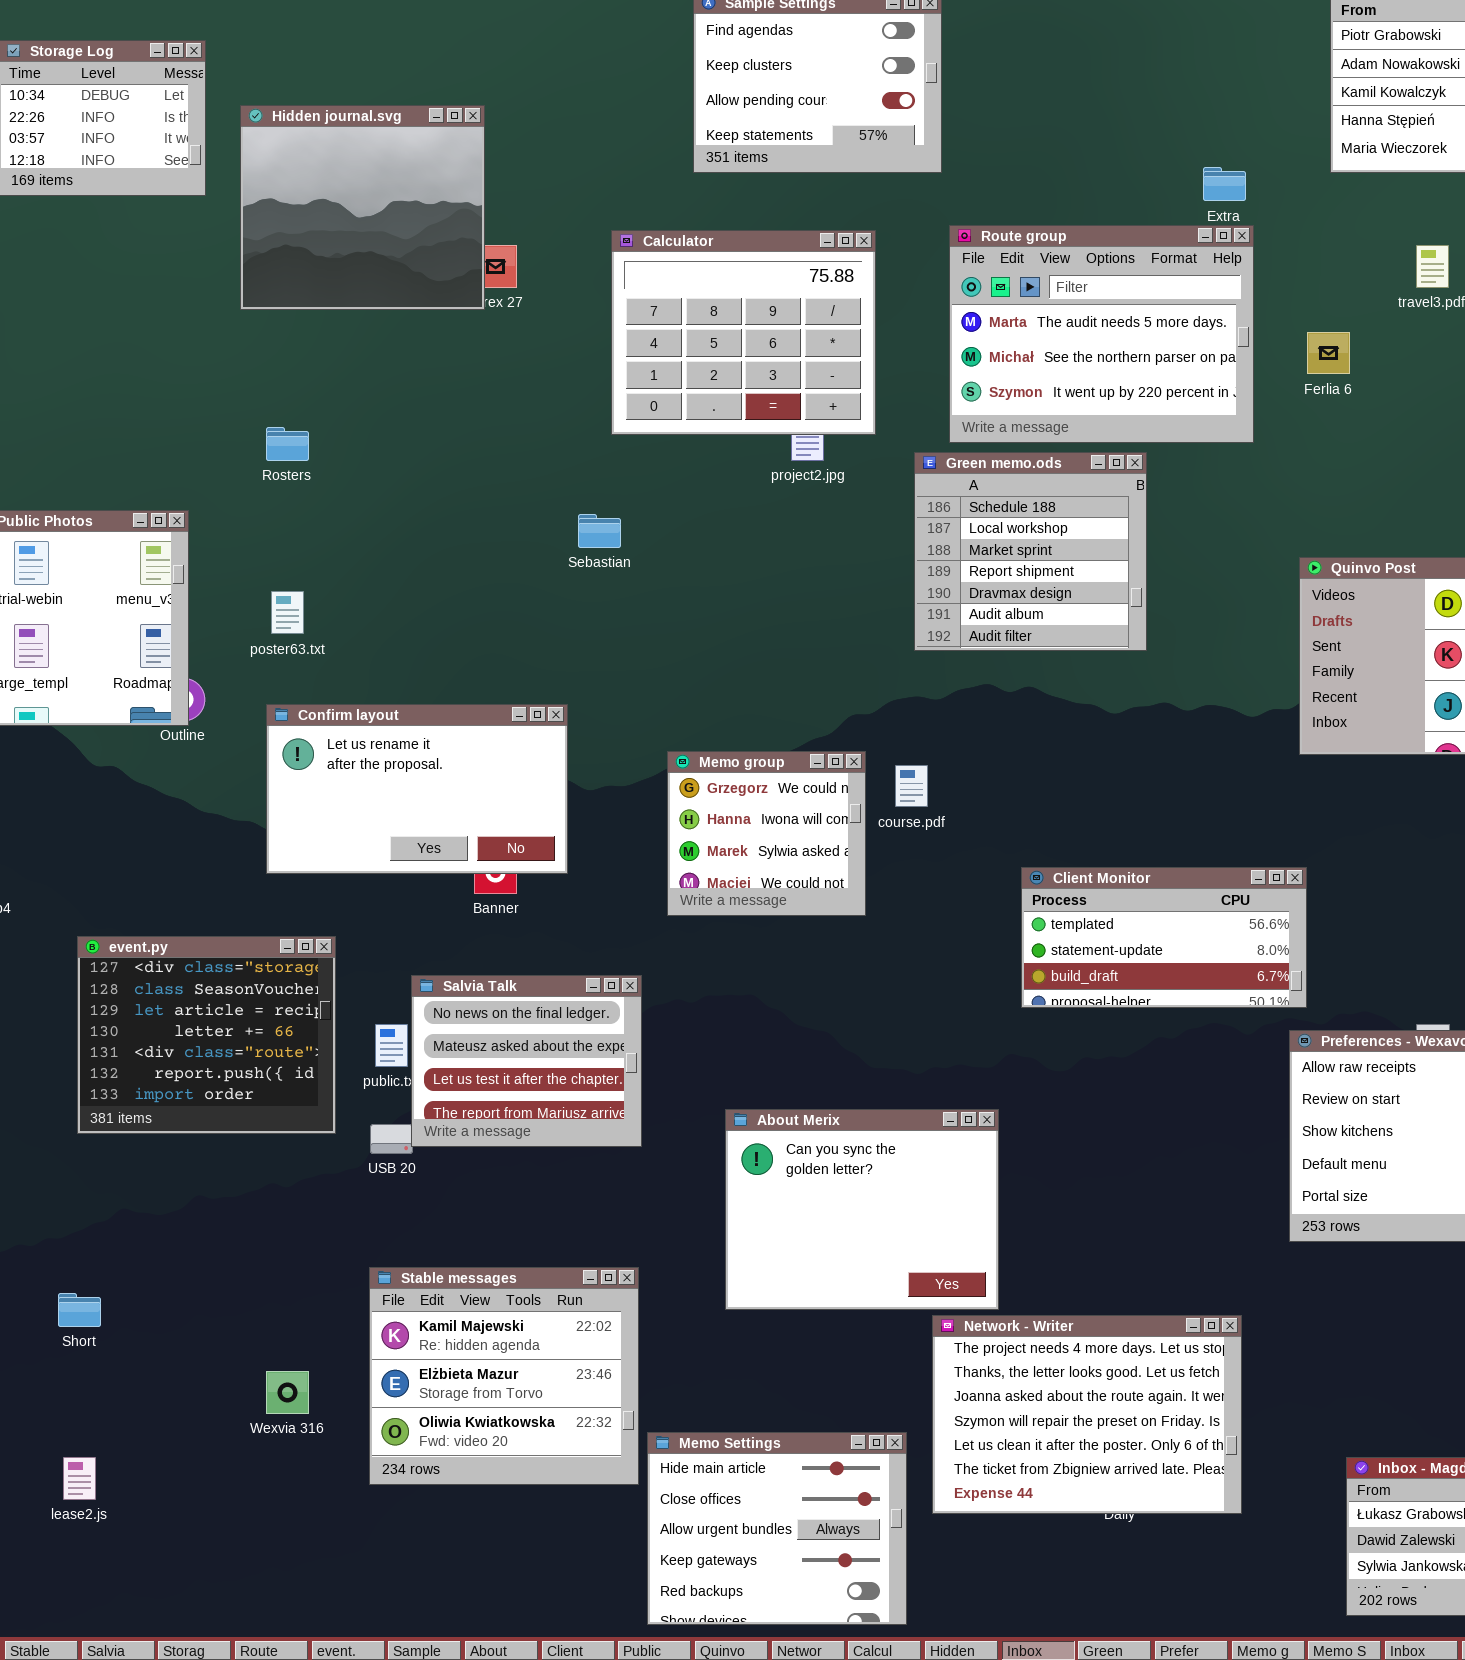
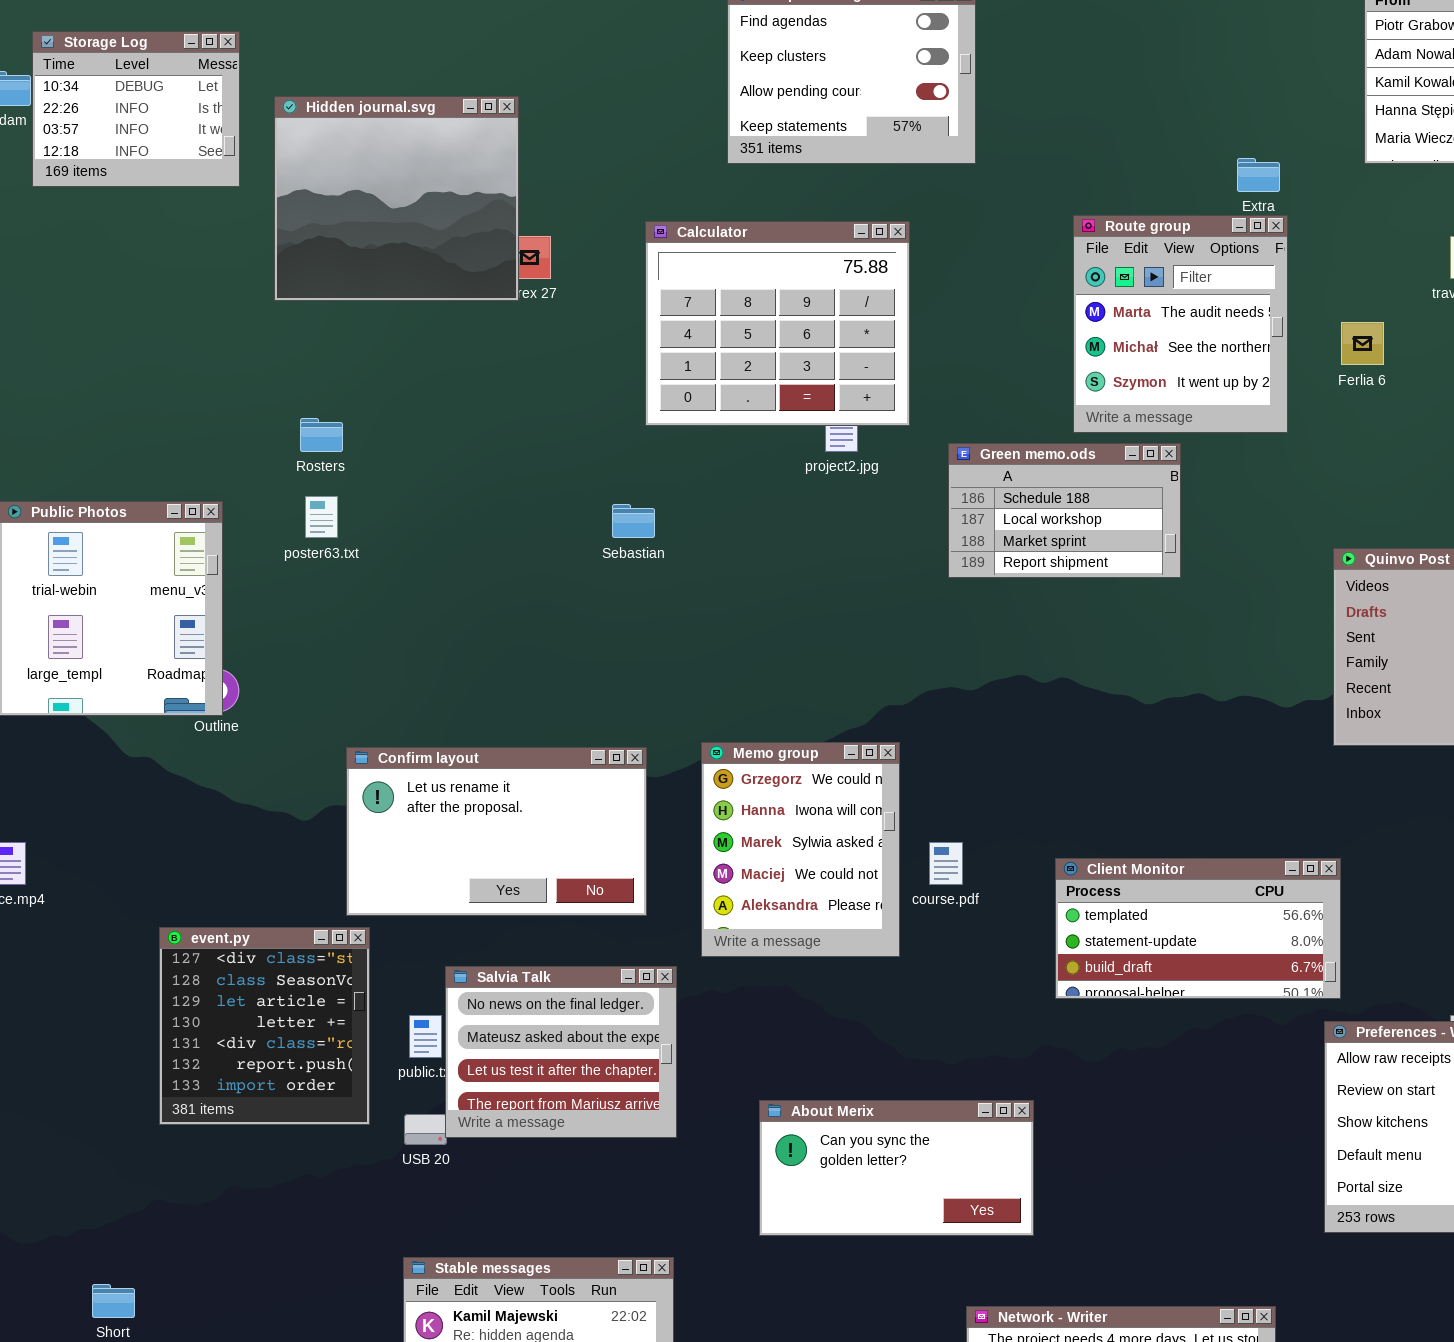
Route group: [949,225,1254,443] -> [1073,215,1288,433], resized
Green memo.ods: [914,452,1147,651] -> [948,443,1181,578], resized
poster63.txt: [271,591,304,634] -> [305,496,338,538], moved
Confirm layout: [266,704,568,874] -> [346,747,647,916], moved
Memo group: [667,751,866,916] -> [701,742,900,957], resized
course.pdf: [895,765,928,807] -> [929,842,963,885], moved
event.py: [77,936,336,1134] -> [159,927,370,1125], resized
About Merix: [725,1109,999,1310] -> [759,1100,1034,1236], resized

